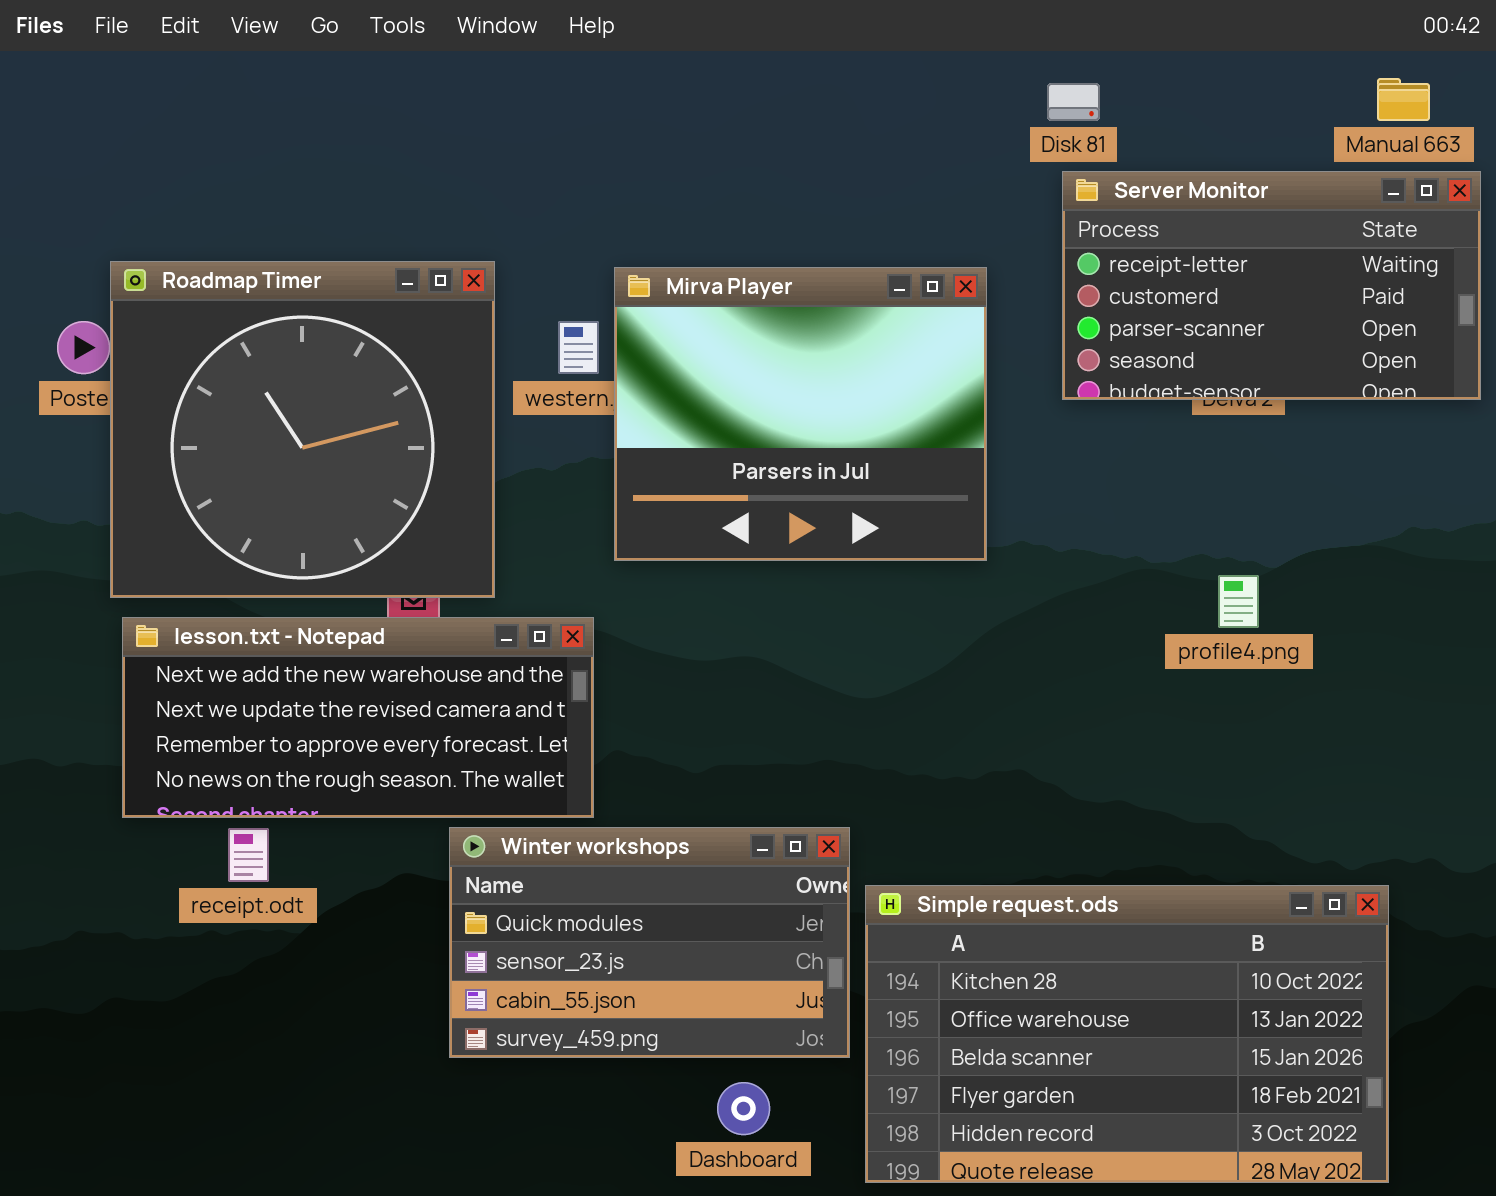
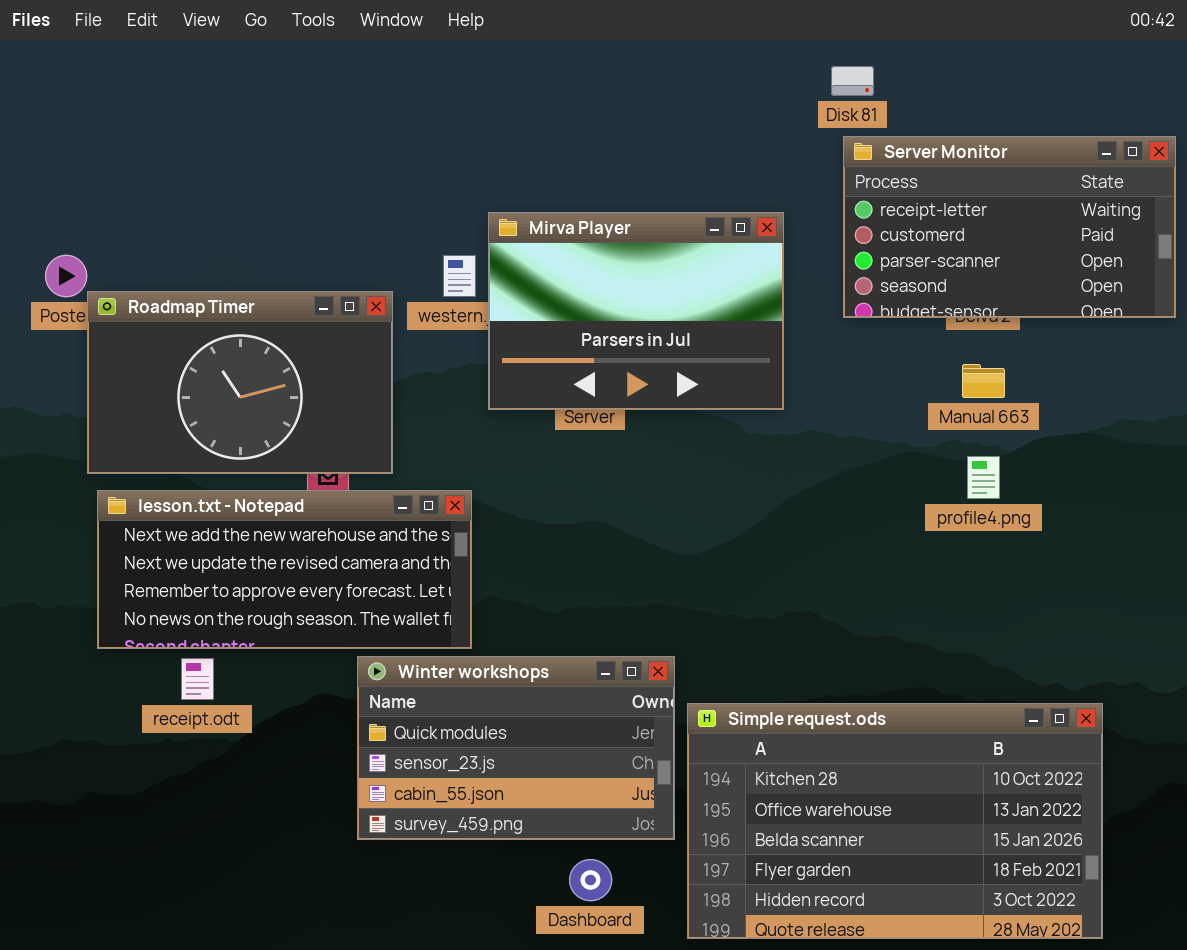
Manual 663: [1377,78,1430,121] -> [962,364,1005,398], moved
Roadmap Timer: [110,261,495,598] -> [87,291,393,474], resized
Mirva Player: [614,267,987,561] -> [488,212,784,410], resized

